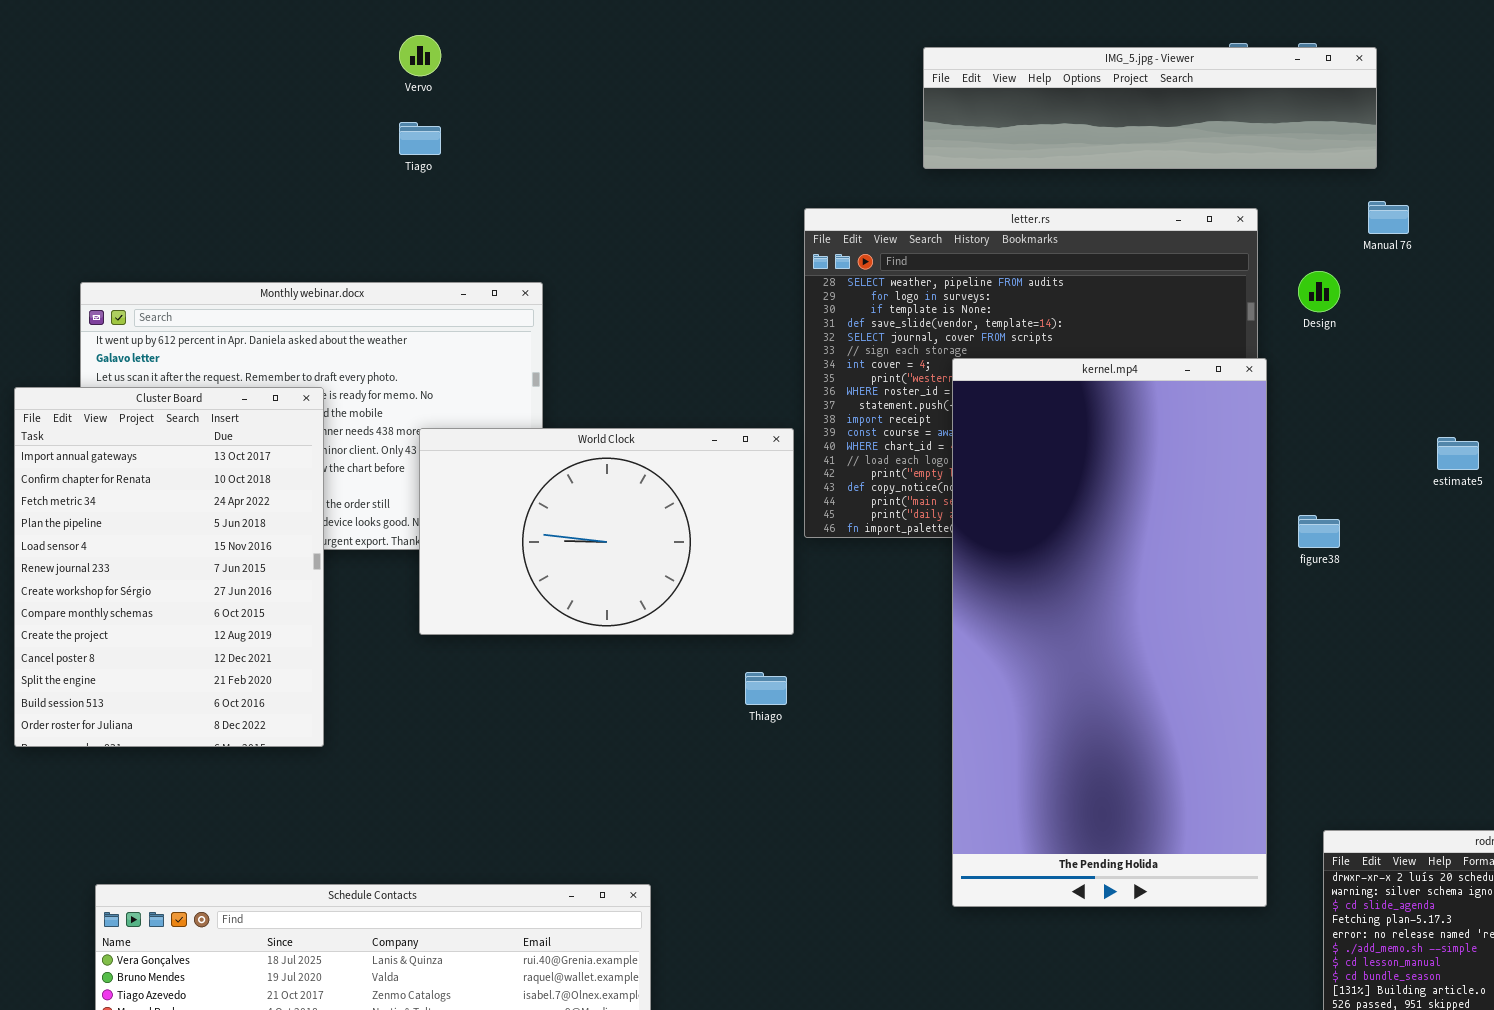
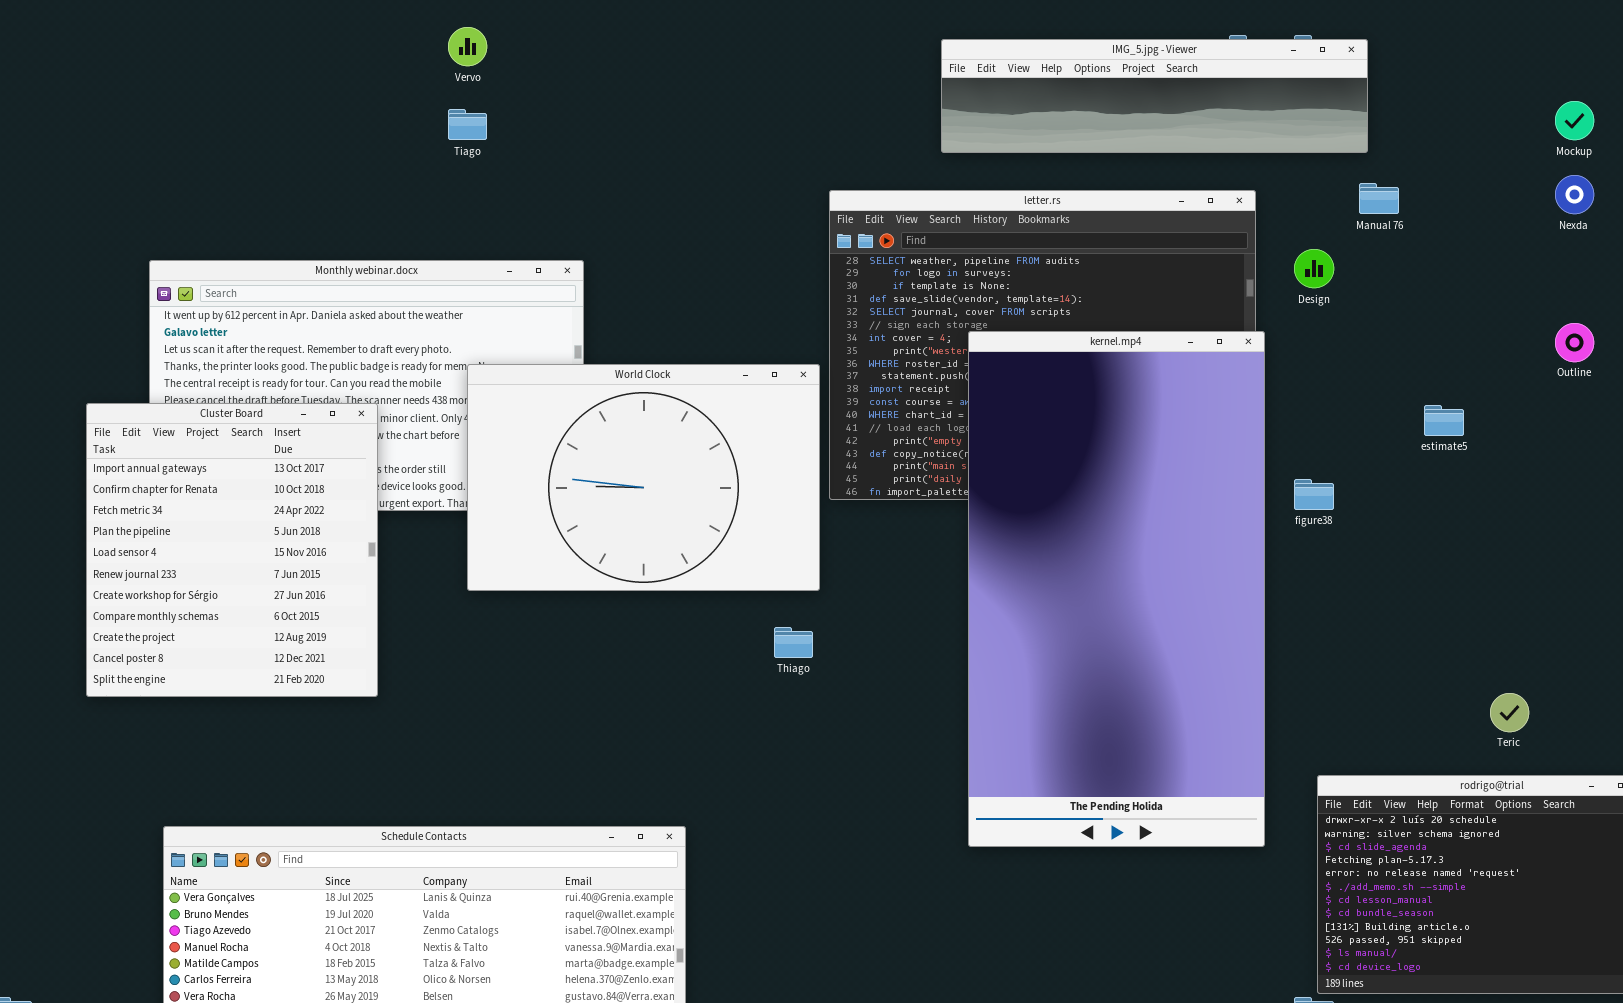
Cluster Board: [14,387,324,747] -> [86,403,378,697], resized
World Clock: [419,428,794,635] -> [467,364,820,591], resized

